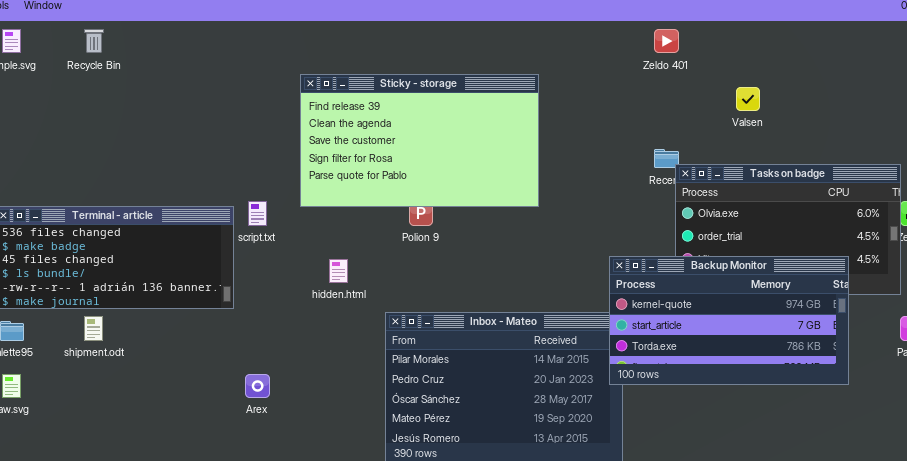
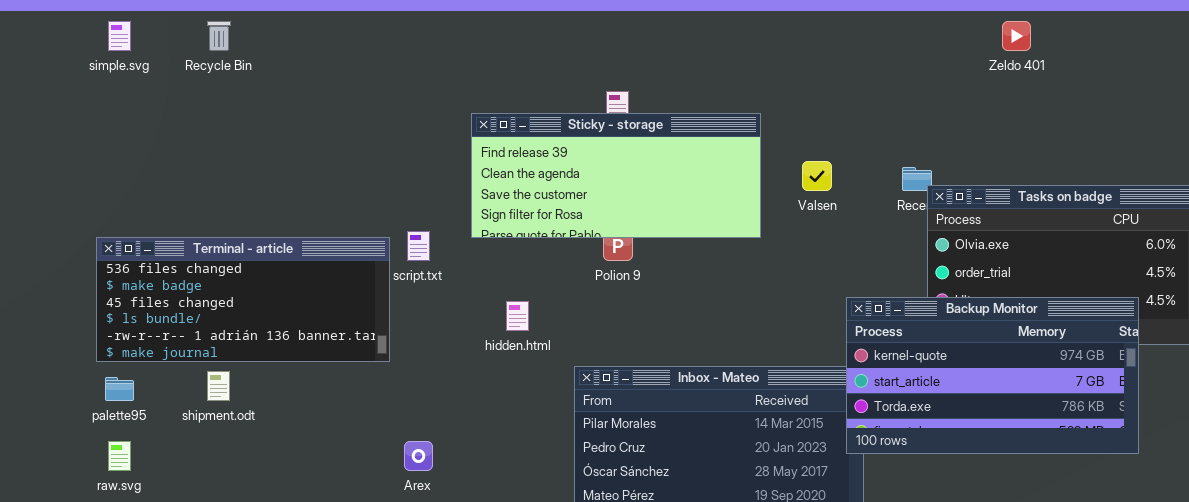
Zeldo 401: [654,29,679,53] -> [1002,21,1031,51], moved
Sticky - storage: [300,74,539,207] -> [471,113,761,238], resized
Valsen: [736,87,760,111] -> [802,161,832,191], moved

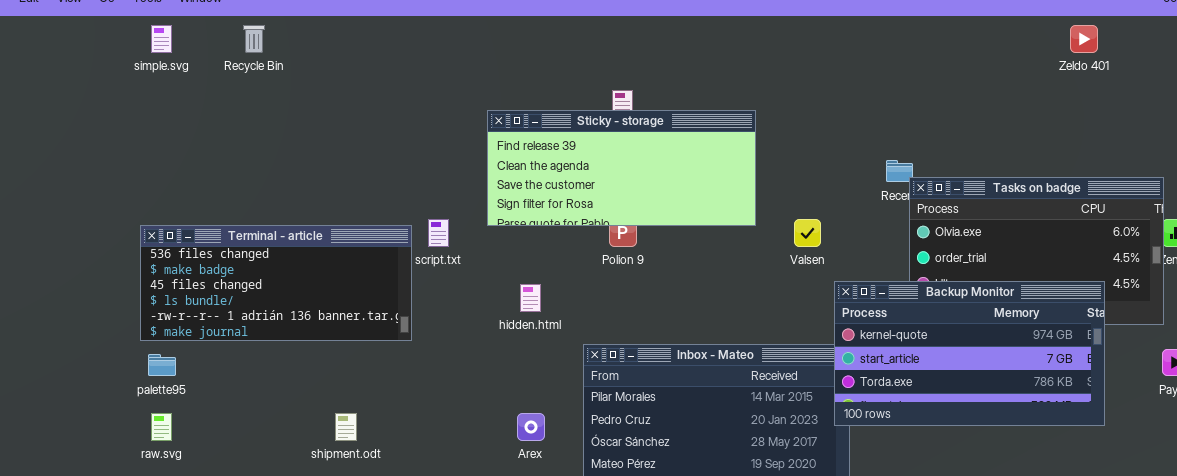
Zeldo 401: [1002,21,1031,51] -> [1070,25,1098,53], moved
Valsen: [802,161,832,191] -> [794,219,821,247], moved
shipment.odt: [207,371,230,401] -> [335,413,357,441], moved
Arex: [404,441,433,471] -> [517,413,545,441], moved

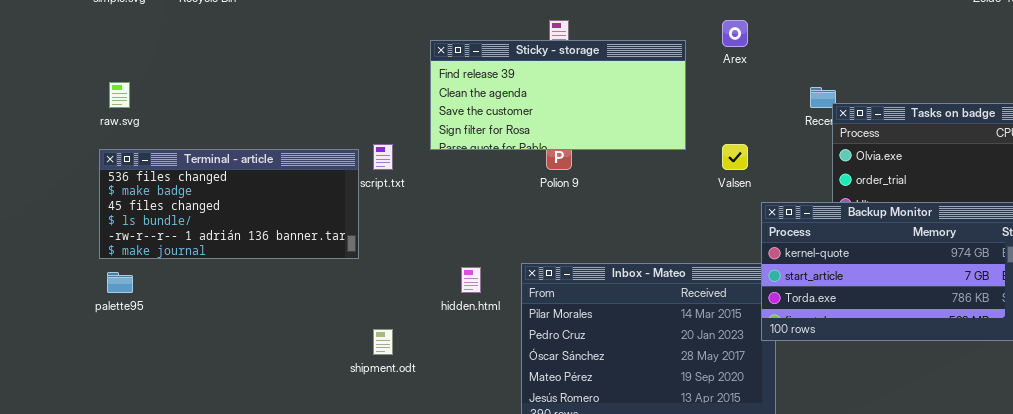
hidden.html: [520,284,541,312] -> [461,267,481,293], moved
raw.svg: [151,413,172,441] -> [109,82,130,108], moved
shipment.odt: [335,413,357,441] -> [373,329,393,355], moved
Arex: [517,413,545,441] -> [722,20,748,47], moved

